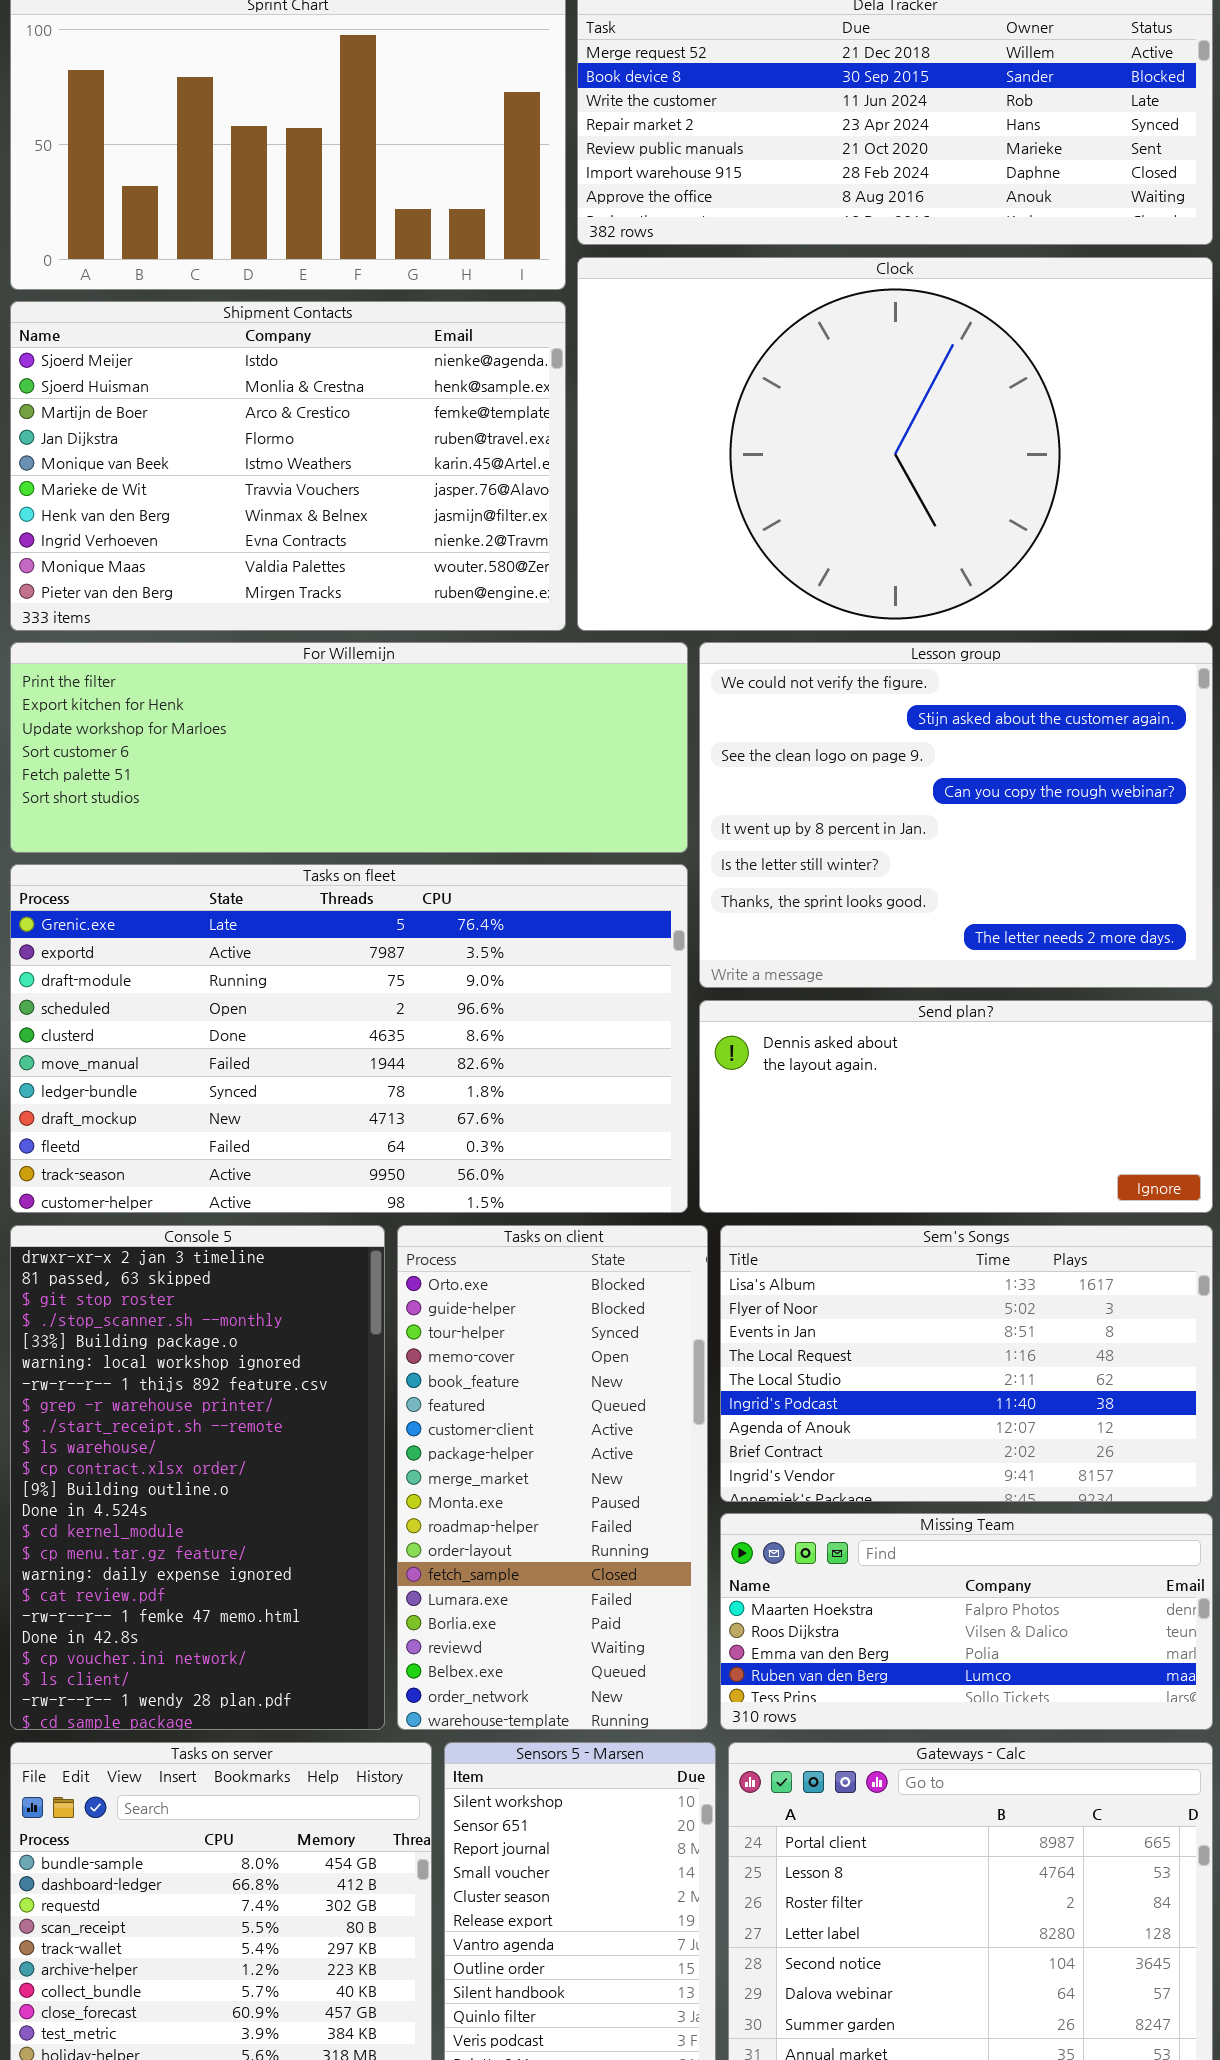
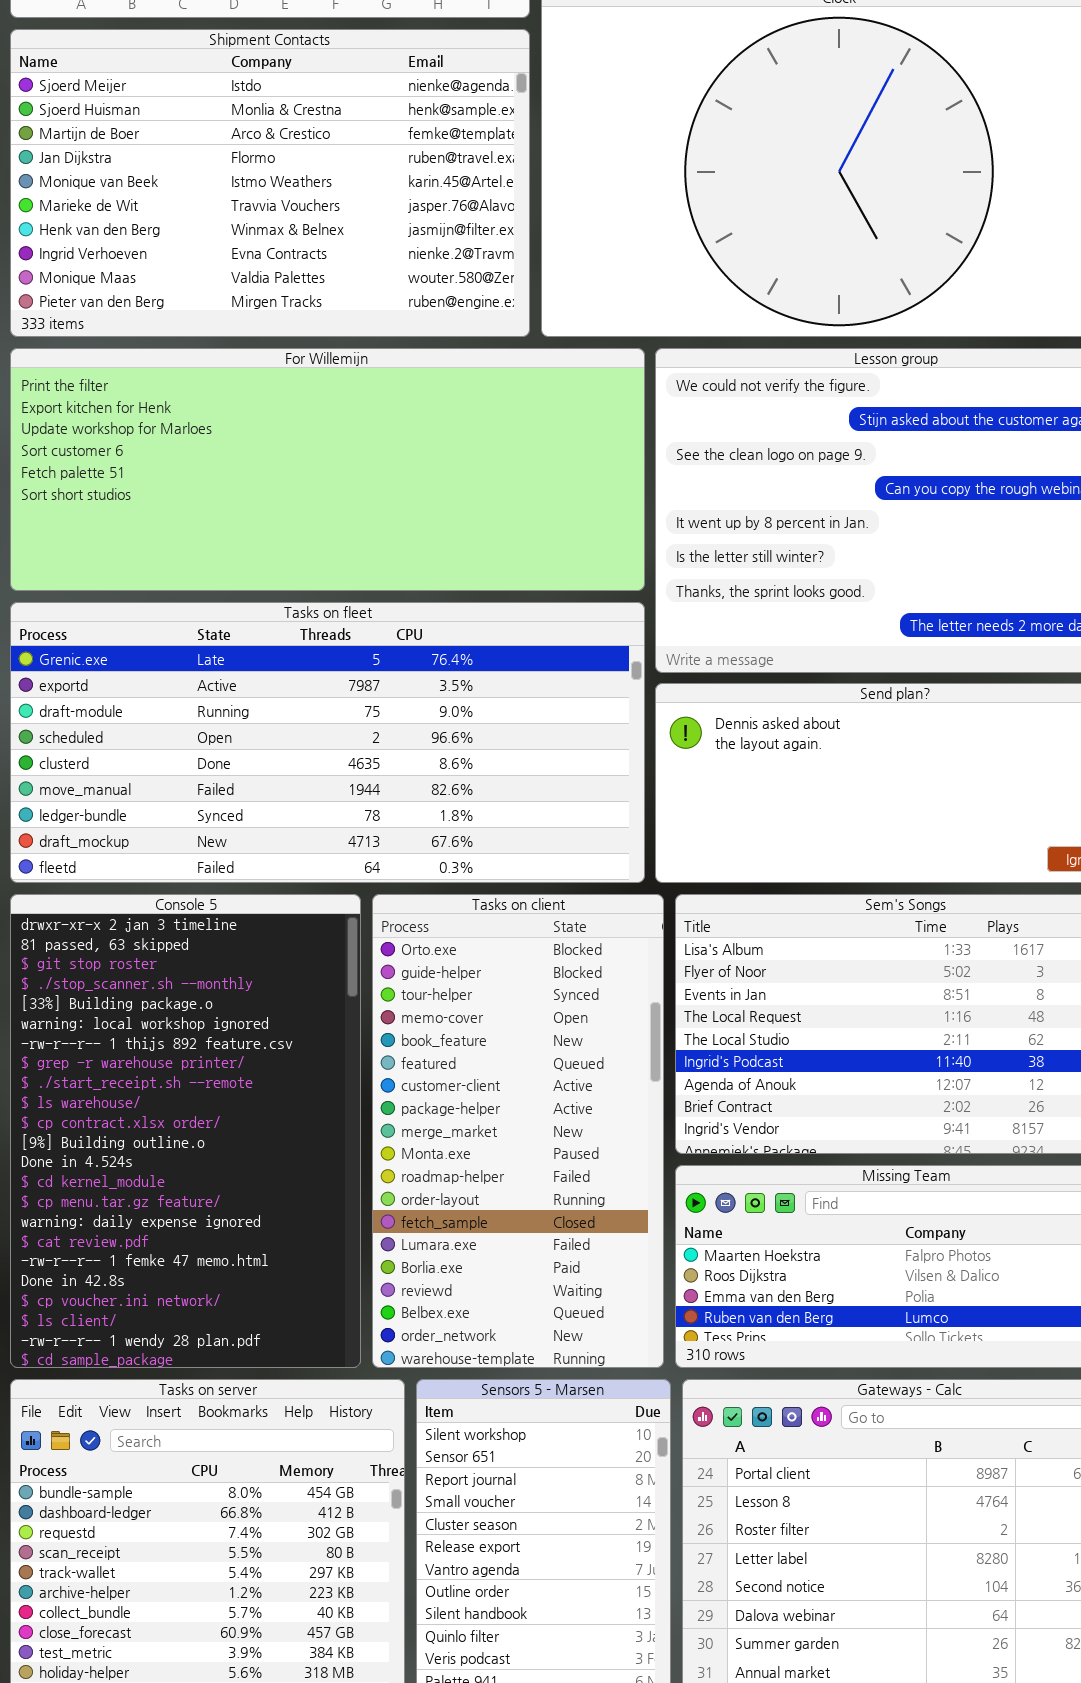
For Willemijn: [10,642,688,853] -> [10,348,645,591], resized
Tasks on fleet: [10,864,688,1213] -> [10,602,645,883], resized

